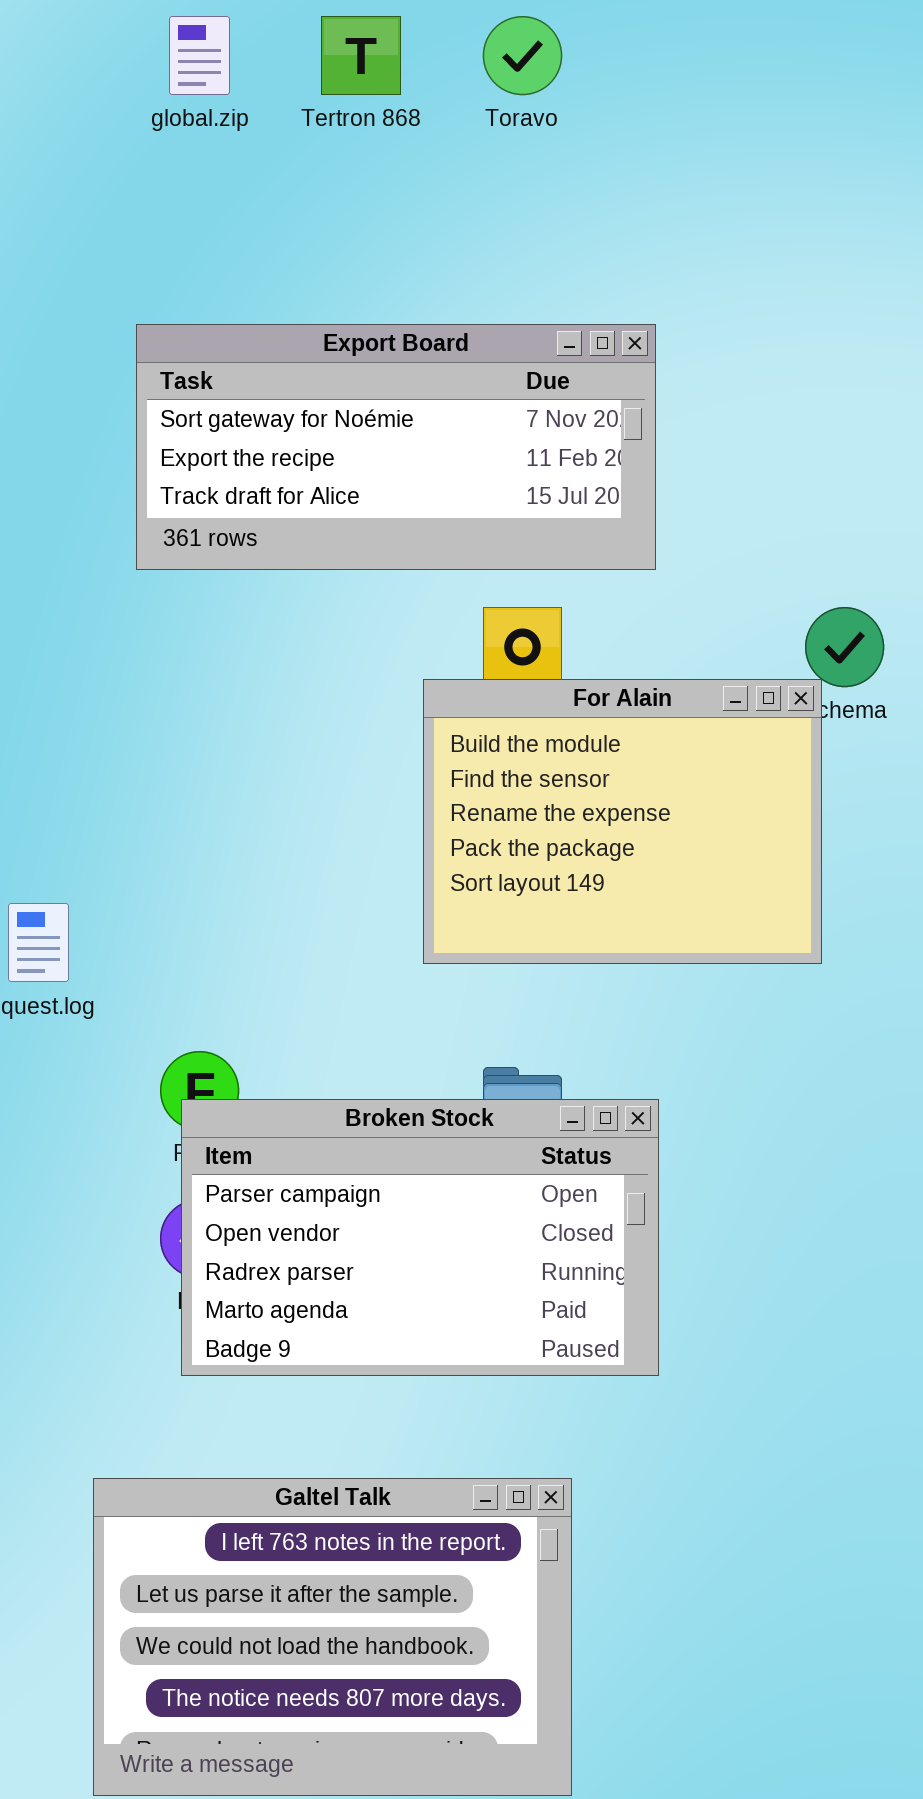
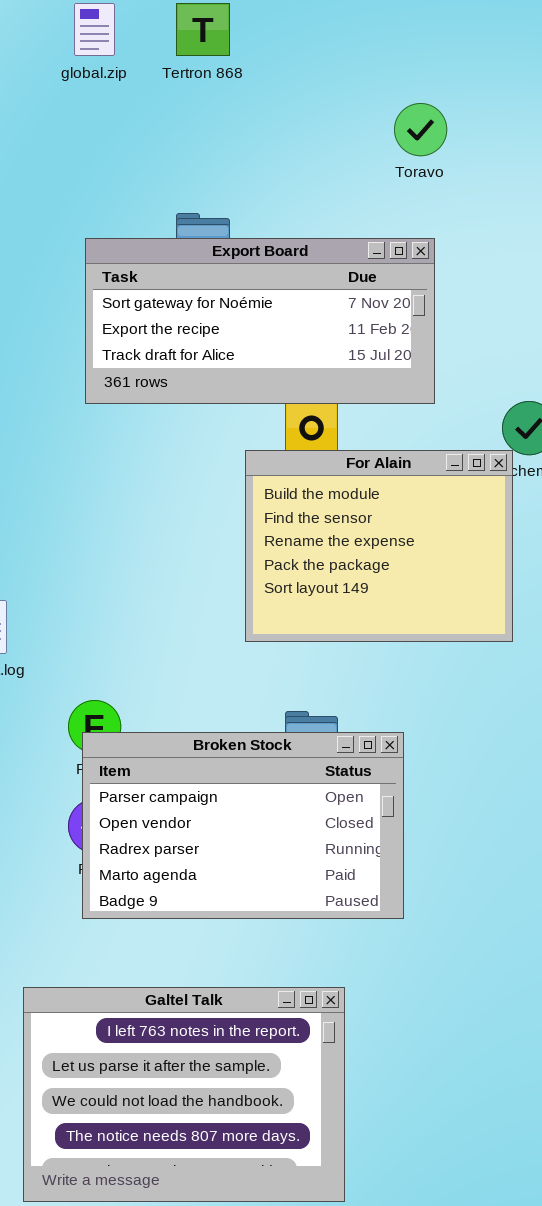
Toravo: [483,16,562,95] -> [394,103,447,156], moved
Export Board: [136,324,656,570] -> [85,238,435,404], moved

